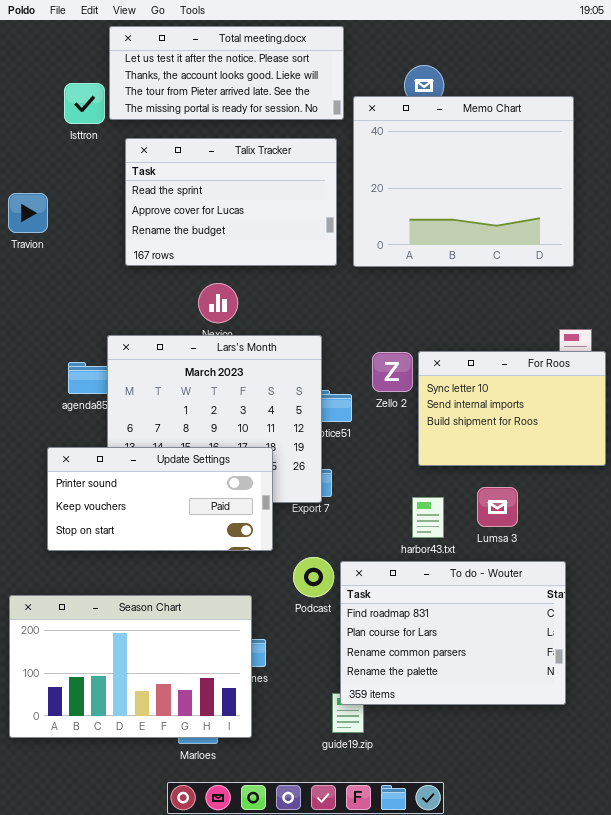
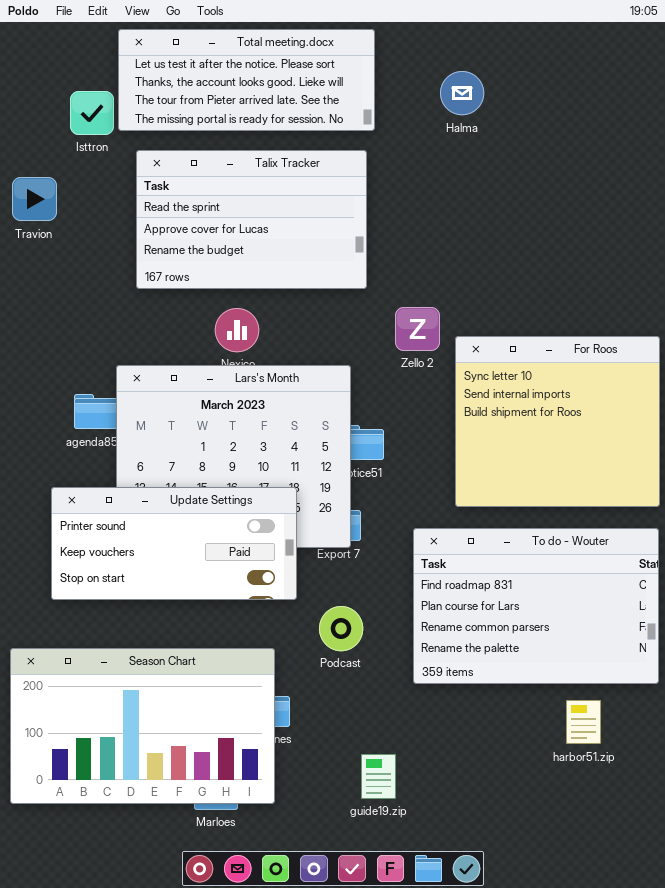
Memo Chart: [353,96,574,267] -> none, closed
Travion: [8,193,48,233] -> [12,177,57,221], moved
For Roos: [418,351,606,466] -> [455,336,660,507], resized
Zello 2: [372,352,413,392] -> [395,307,440,351], moved
To do - Wouter: [340,561,566,705] -> [413,528,659,684], moved

